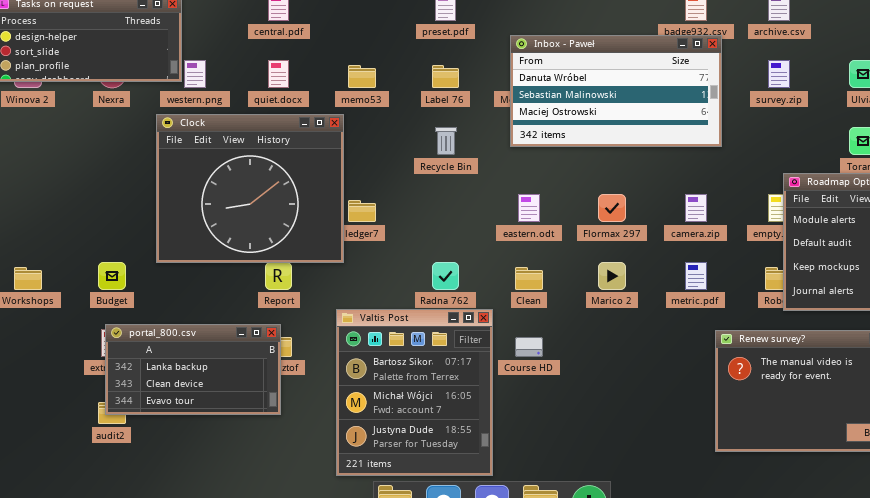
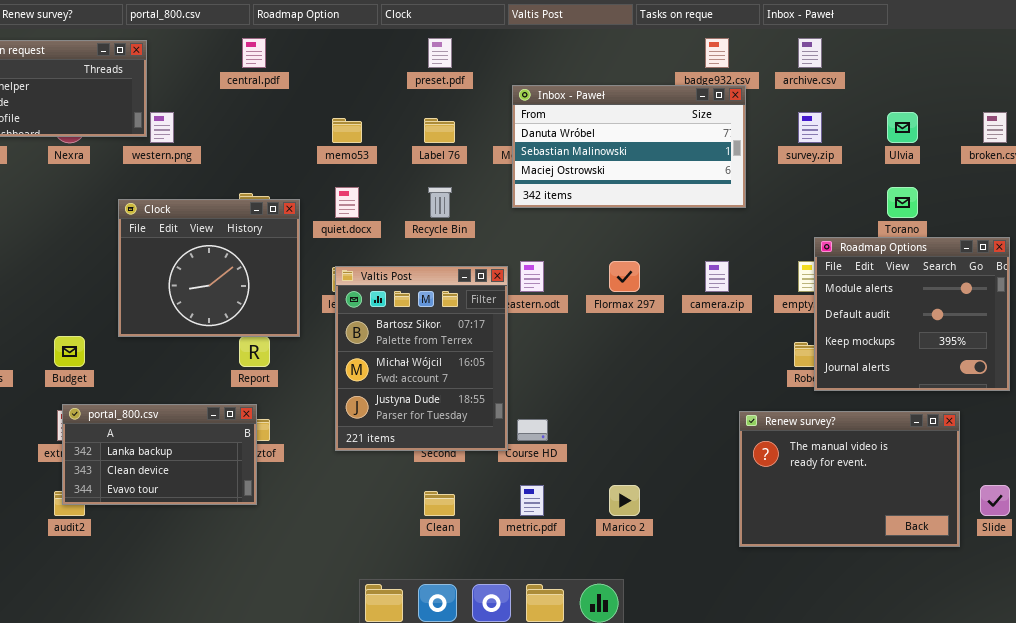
quiet.docx: [268,60,289,88] -> [335,187,359,218], moved
Clock: [156,114,344,263] -> [118,199,300,337], resized
Marico 2: [598,262,626,290] -> [609,485,640,516], moved
metric.pdf: [685,262,707,290] -> [520,485,544,516], moved
Clean: [515,267,543,290] -> [424,491,455,516], moved
Valtis Post: [336,309,493,476] -> [335,266,508,451], moved

